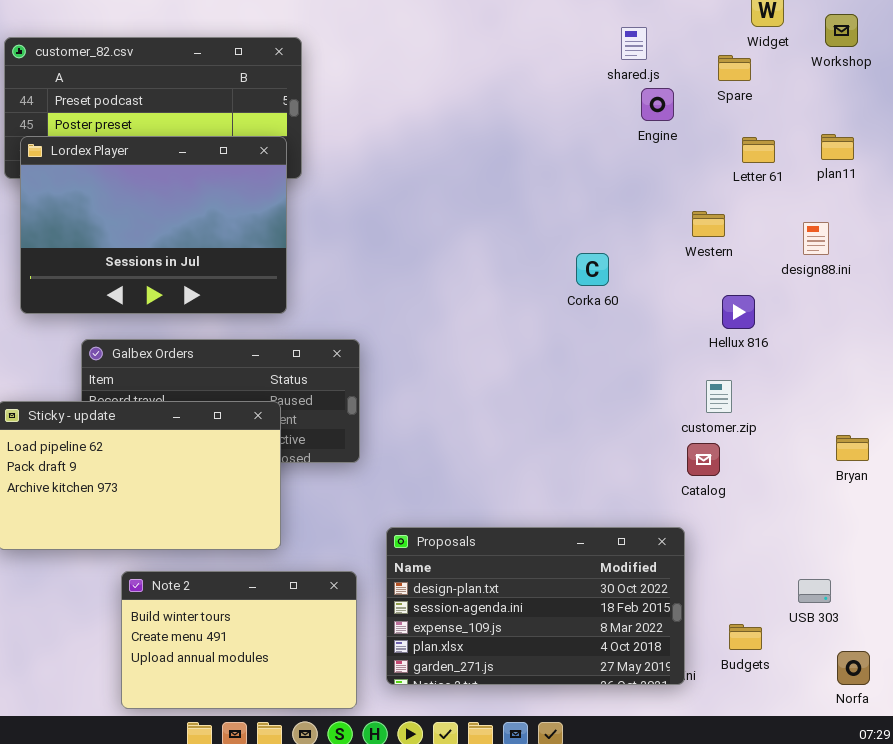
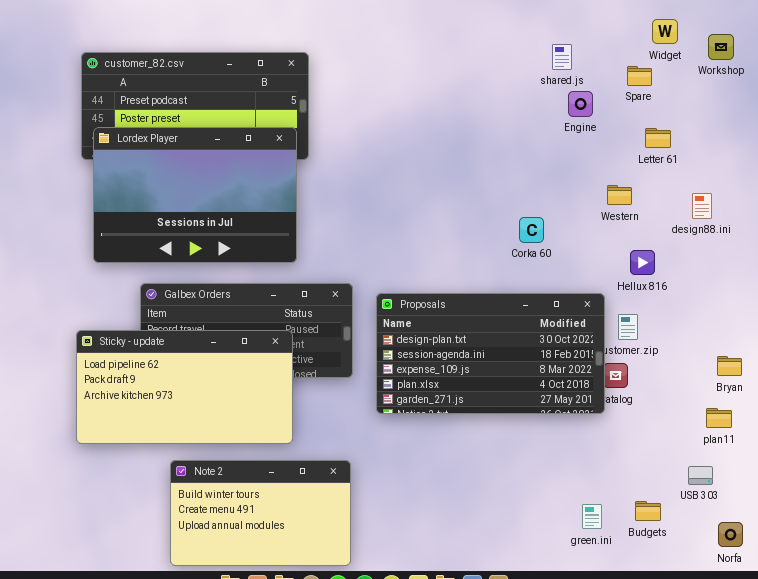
plan11: [821,134,854,160] -> [706,408,732,428], moved
Proposals: [386,527,685,685] -> [376,293,605,414], moved

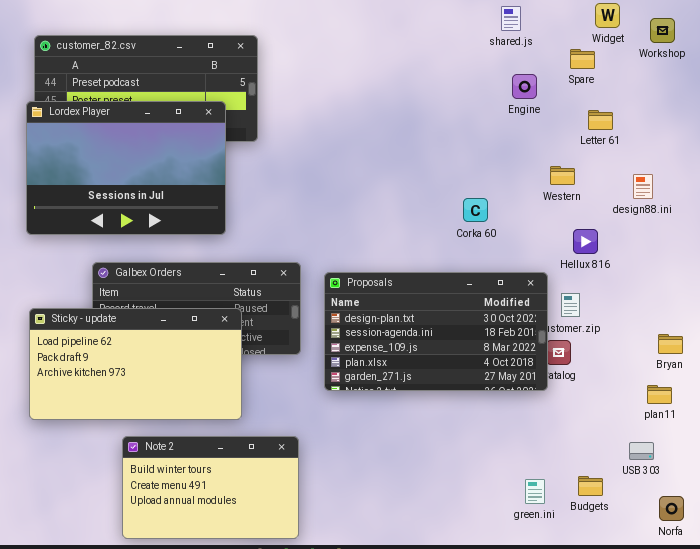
shared.js: [552,44,572,70] -> [501,6,521,31], moved
Lordex Player: [93,127,297,263] -> [26,101,226,235], moved

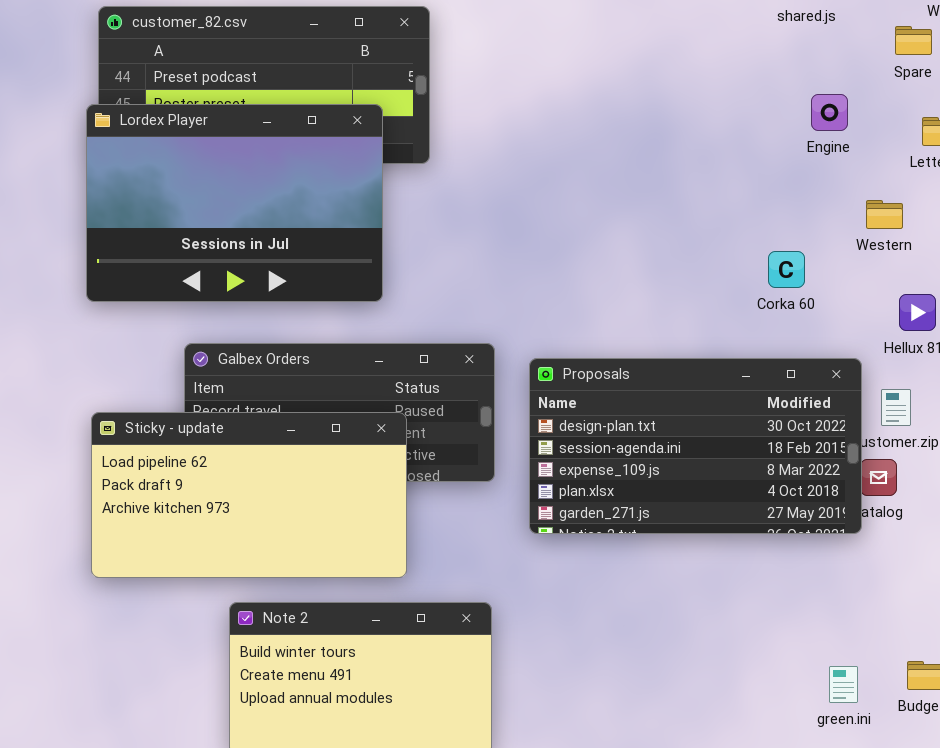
Engine: [512,74,537,99] -> [811,94,848,131], moved
Corka 60: [463,198,488,222] -> [768,251,805,288], moved

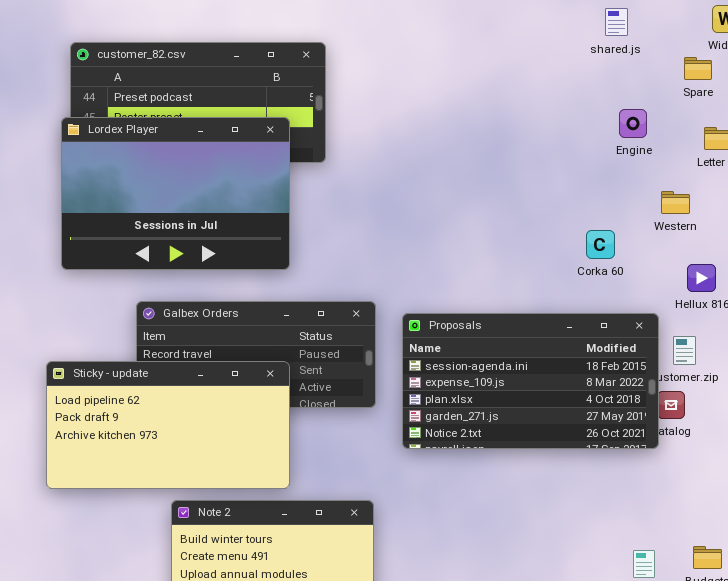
Proposals: [529,358,862,534] -> [402,313,659,449], scrolled down 1 row
Sticky - update: [91,412,407,578] -> [46,361,290,489], moved

